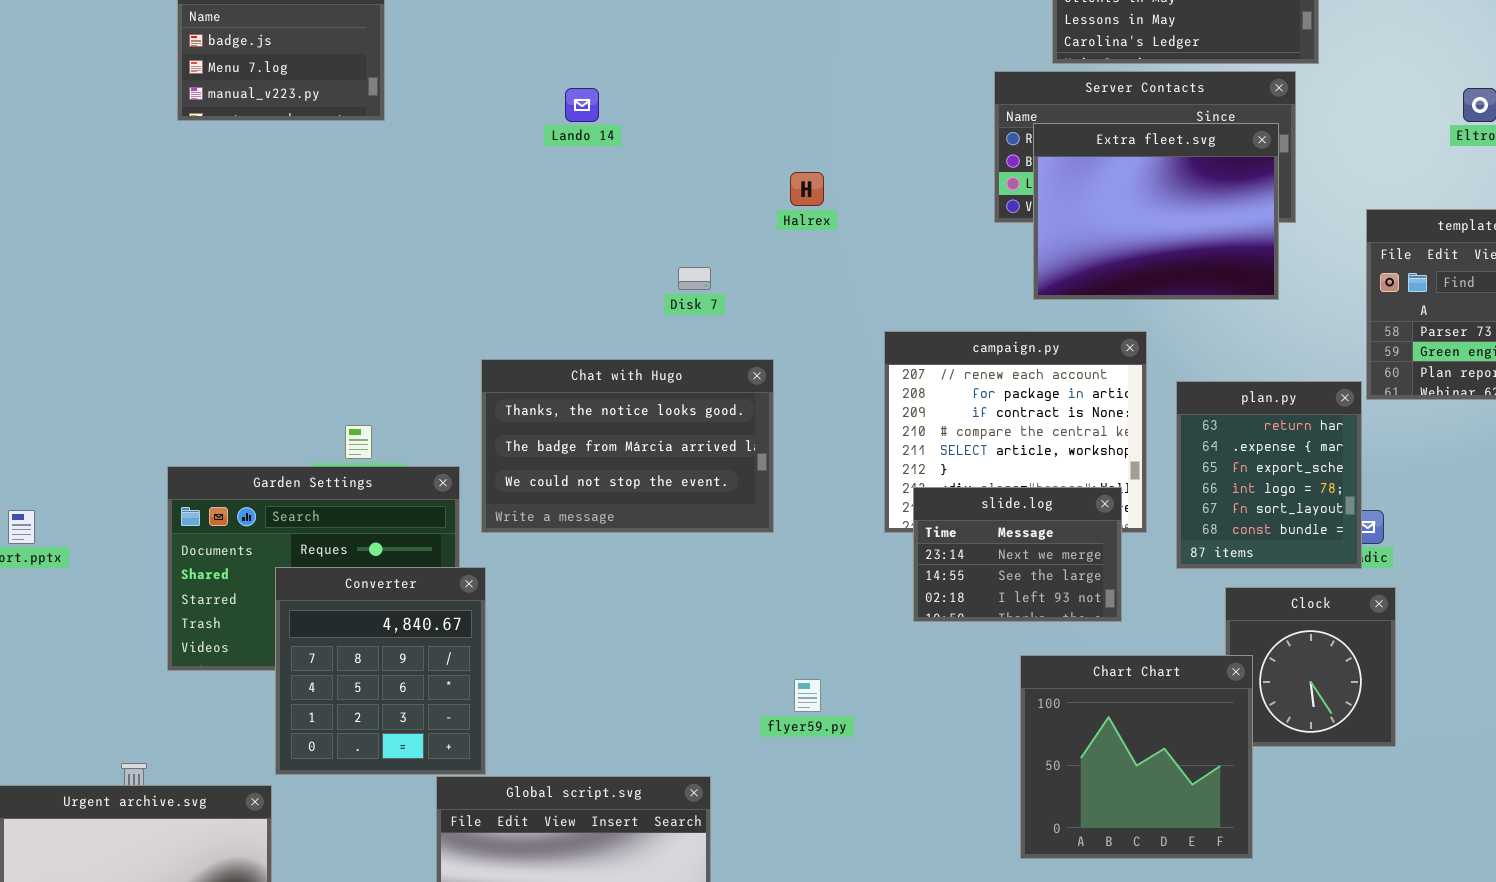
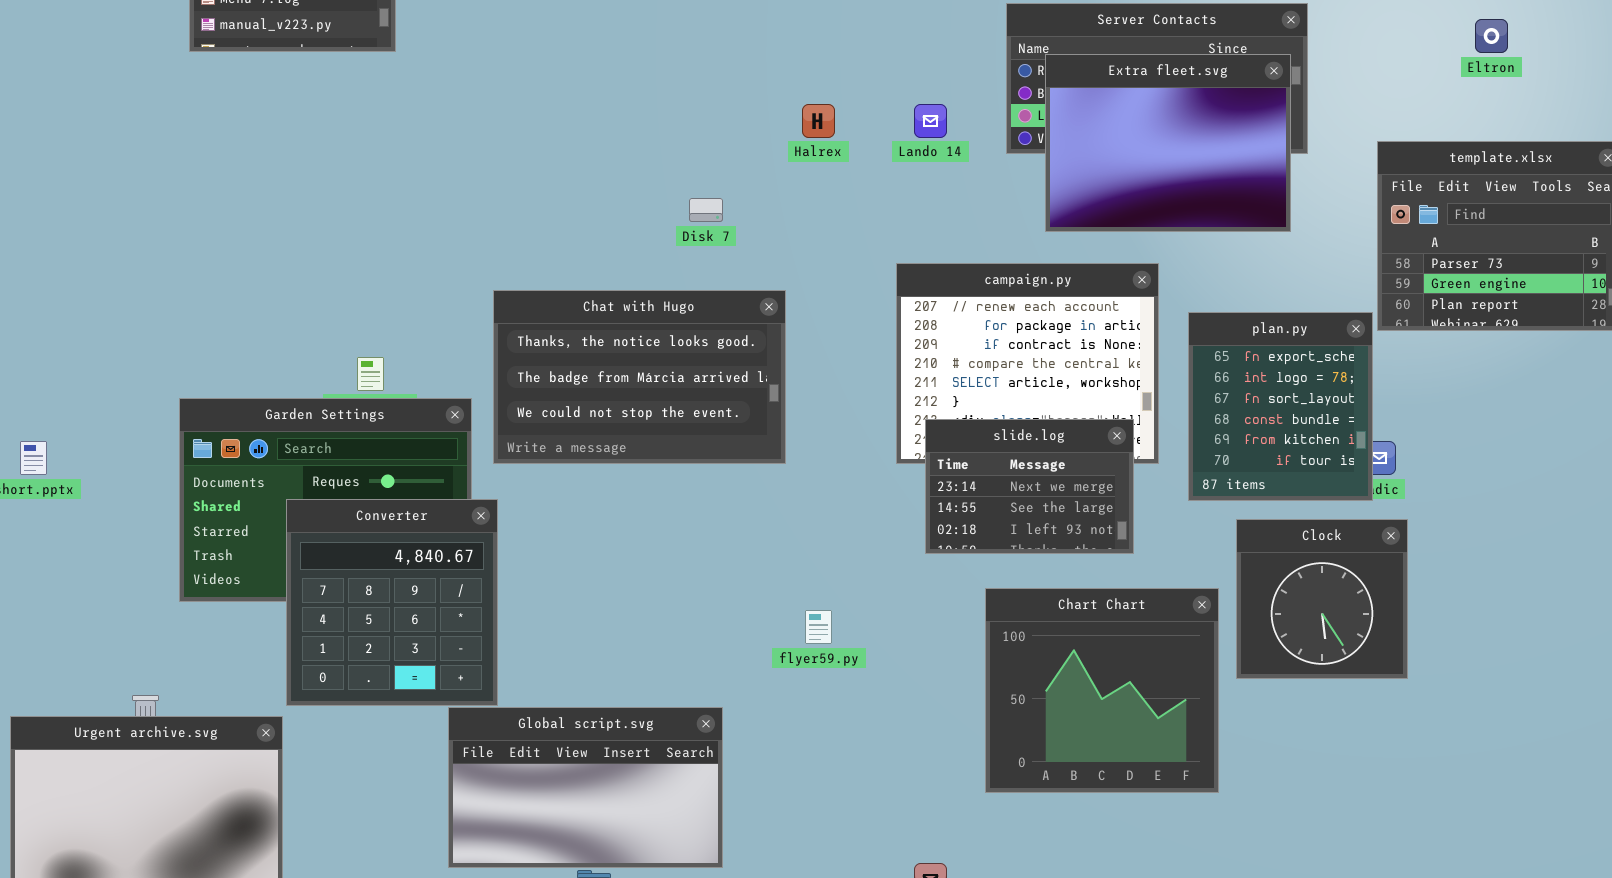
Lando 14: [565,88,599,122] -> [914,104,947,138], moved
plan.py: [1176,381,1362,569] -> [1188,312,1373,501], scrolled down 2 rows
Chart Chart: [1020,655,1253,859] -> [985,588,1219,793], moved

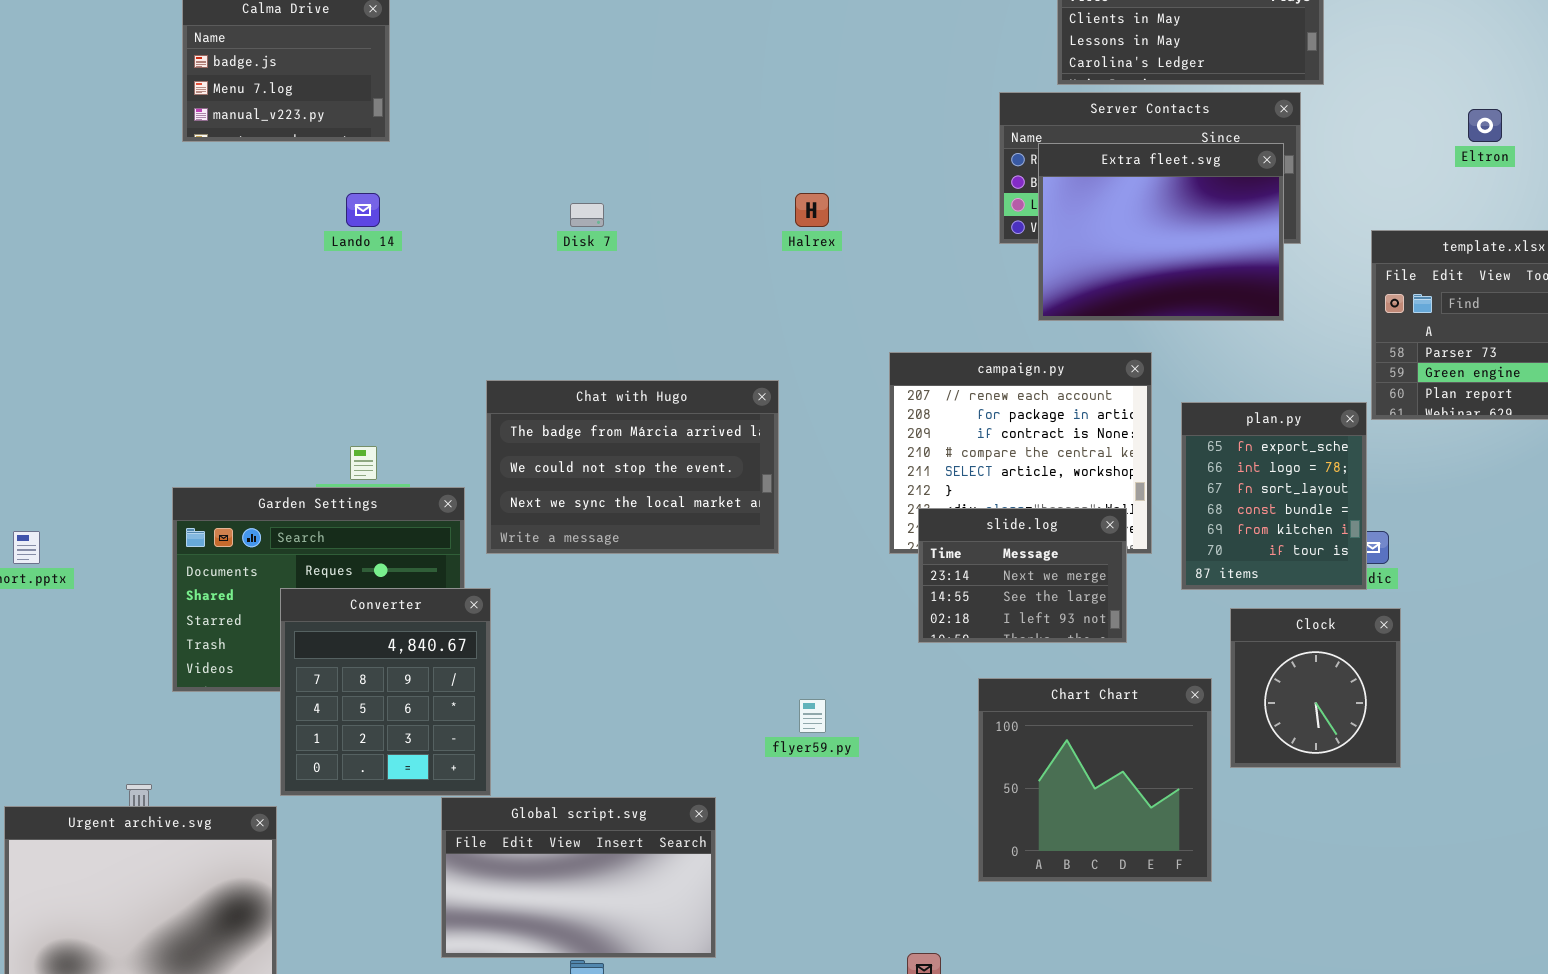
Lando 14: [914,104,947,138] -> [346,193,380,227], moved
Disk 7: [689,198,723,222] -> [570,203,604,227], moved
Chat with Hugo: [493,290,786,464] -> [486,380,779,554], scrolled down 1 row

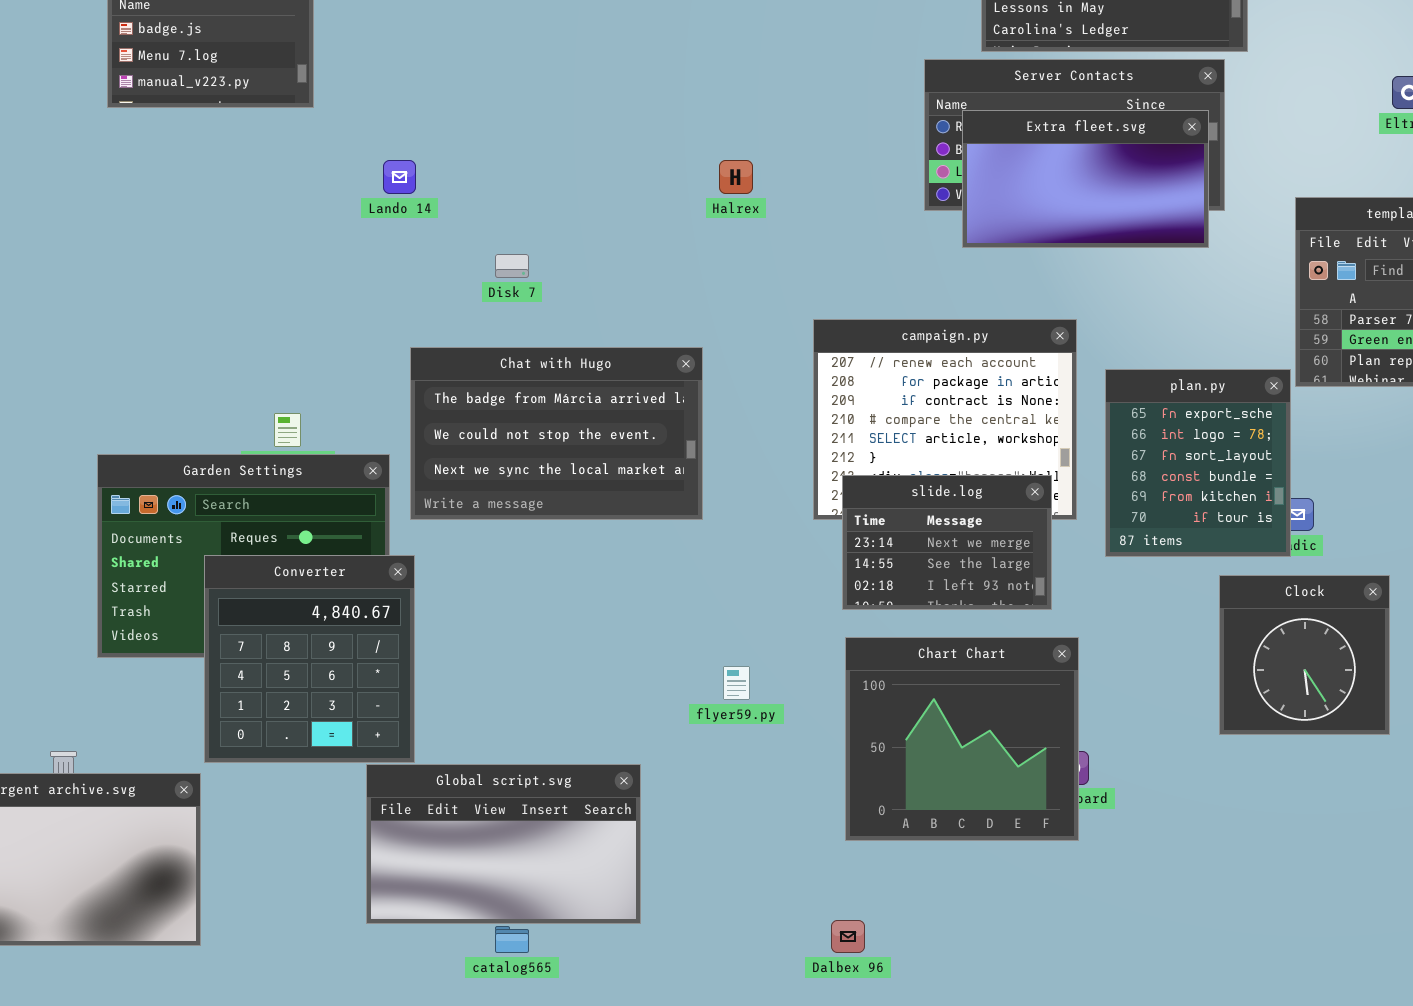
Extra fleet.svg: [1038,143,1284,321] -> [962,110,1209,248], resized
Lando 14: [346,193,380,227] -> [383,160,416,194], moved
Disk 7: [570,203,604,227] -> [495,254,529,278], moved
Clock: [1230,608,1401,768] -> [1219,575,1390,735], moved
Chart Chart: [978,678,1212,882] -> [845,637,1079,841], moved

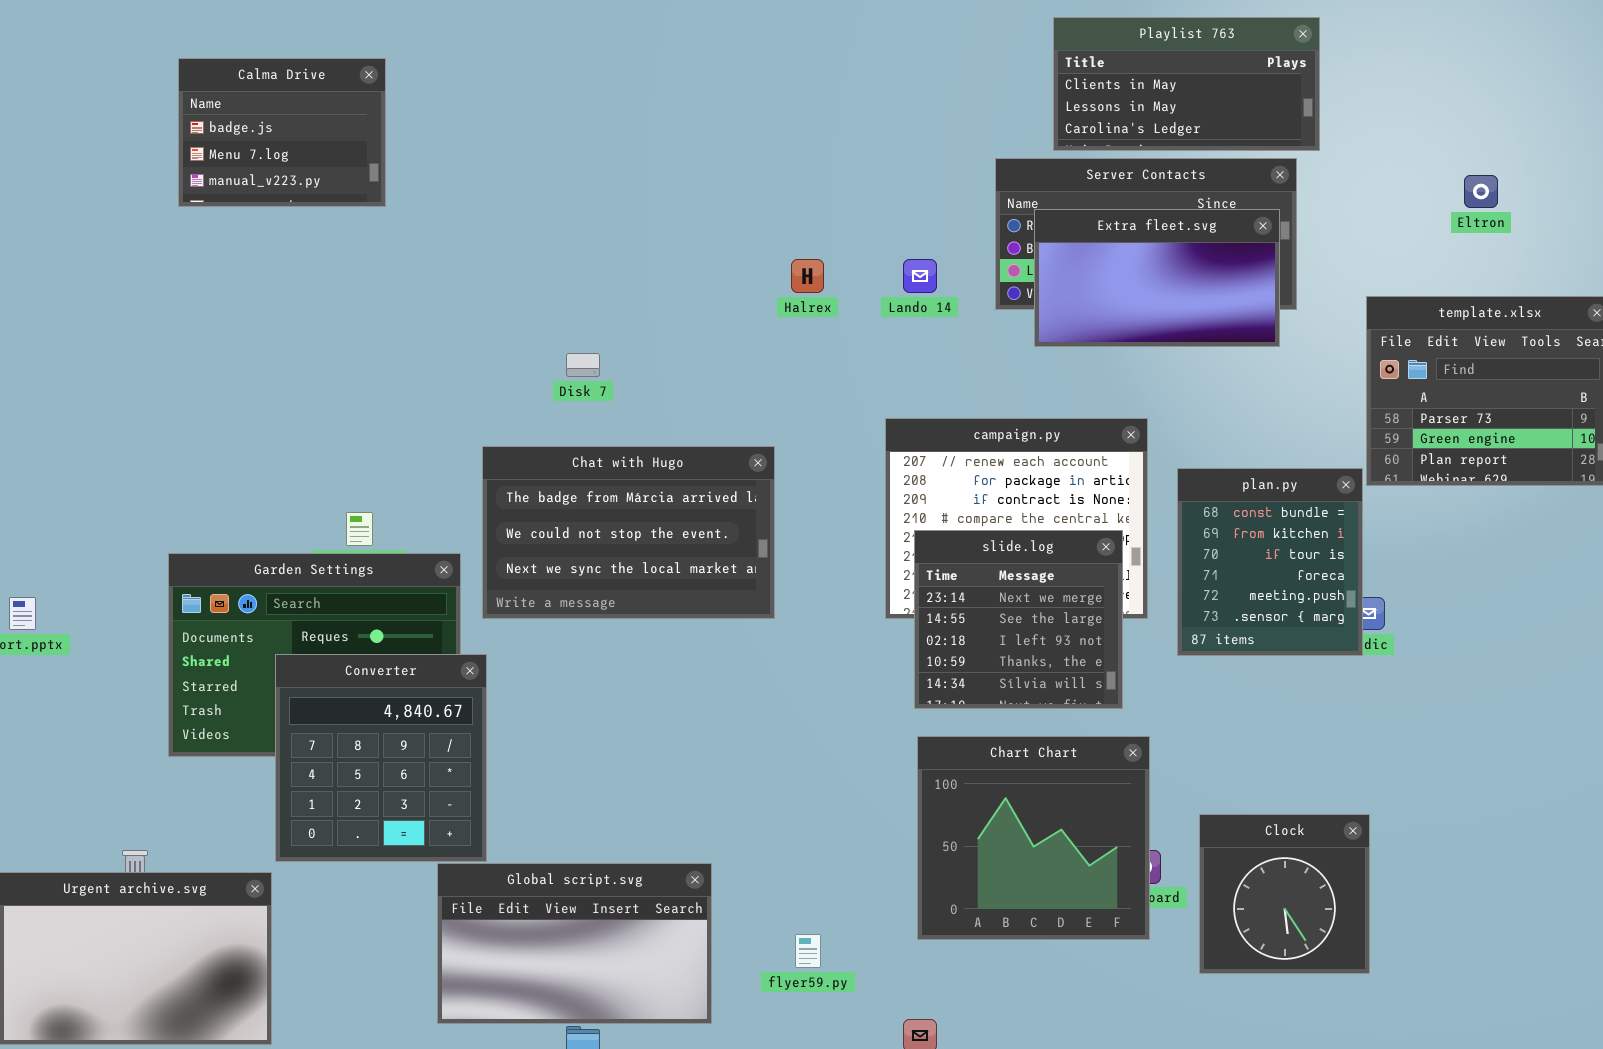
Lando 14: [383,160,416,194] -> [903,259,937,293], moved
plan.py: [1105,369,1291,557] -> [1177,468,1363,656], scrolled down 3 rows
slide.log: [842,475,1052,610] -> [914,530,1123,709], resized
Clock: [1219,575,1390,735] -> [1199,814,1370,974], moved
flyer59.py: [723,666,750,700] -> [795,934,821,968], moved

